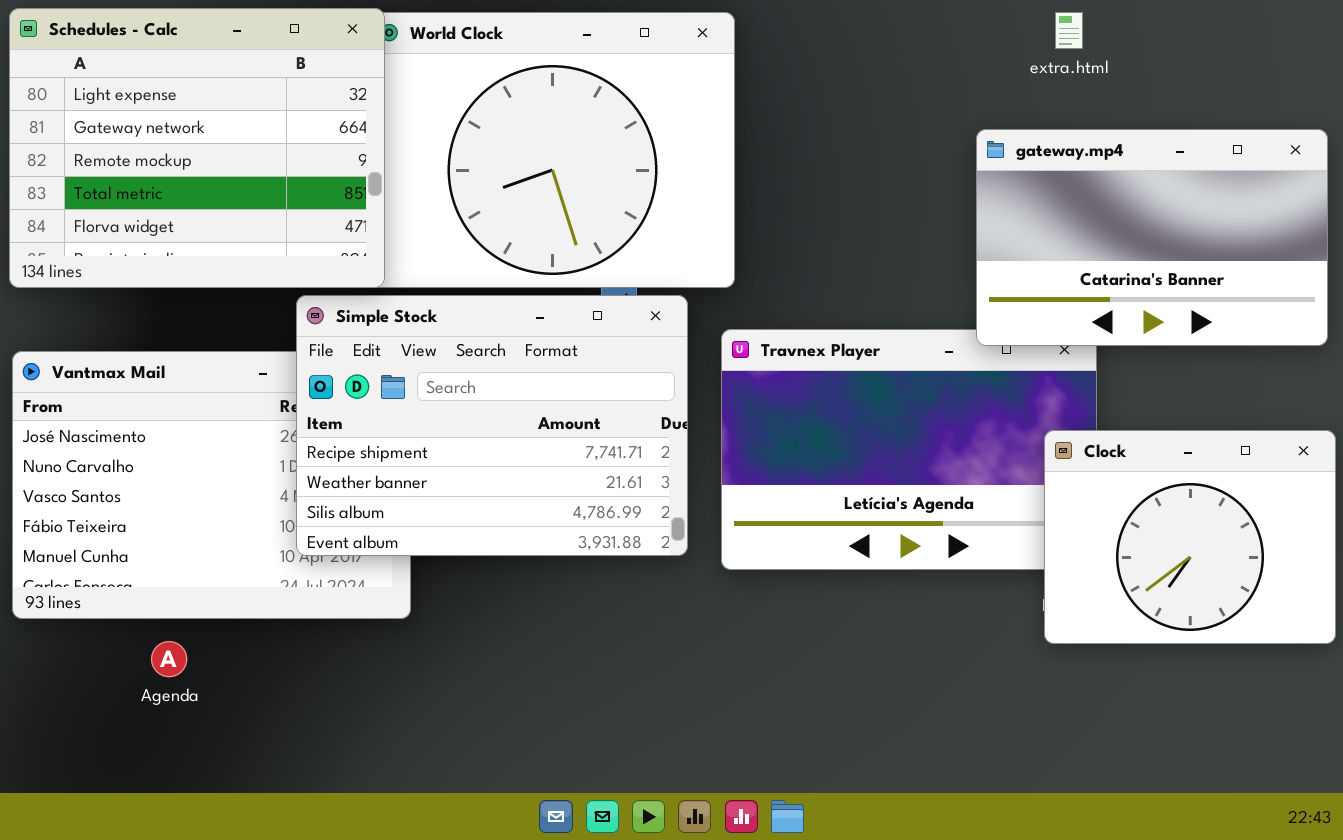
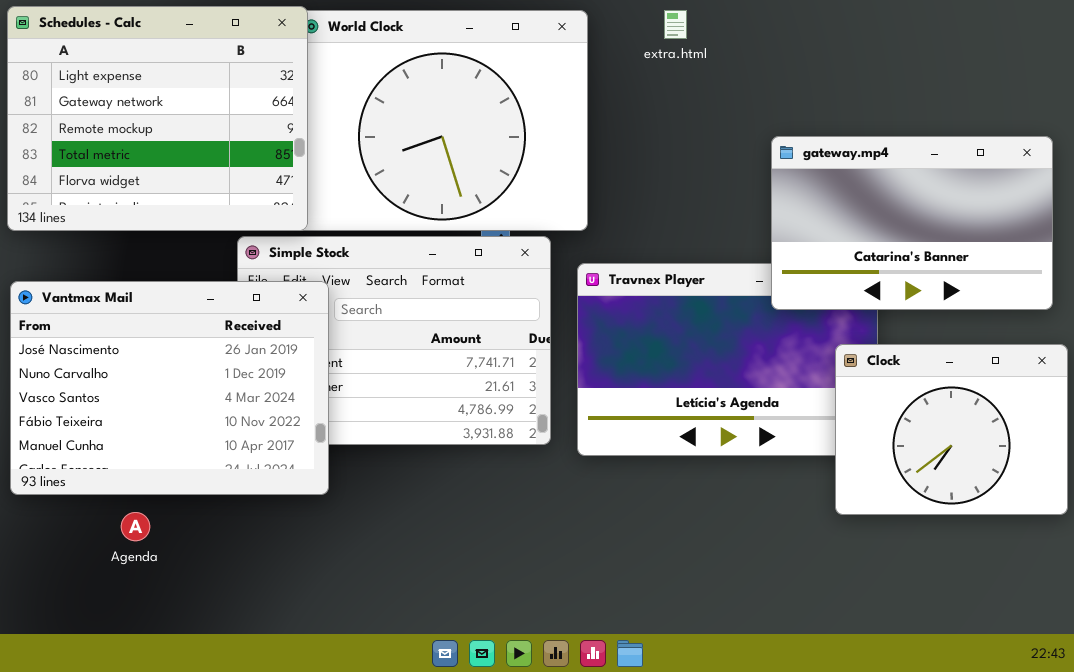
extra.html: [1055,12,1083,49] -> [664,10,687,39], moved
gateway.mp4: [976,129,1328,346] -> [771,136,1053,310], moved
Vantmax Mail: [12,351,411,619] -> [10,281,329,495], raised

